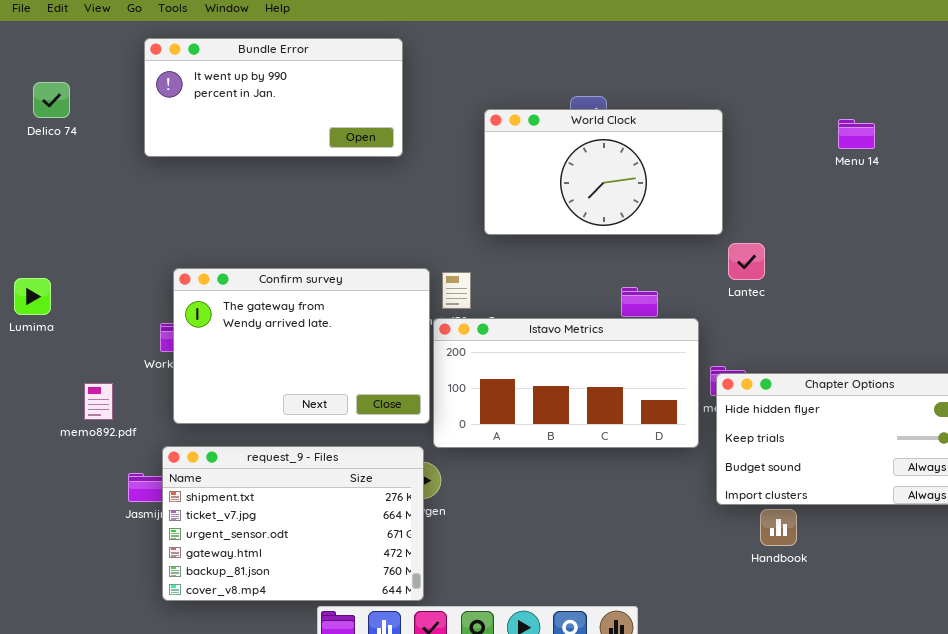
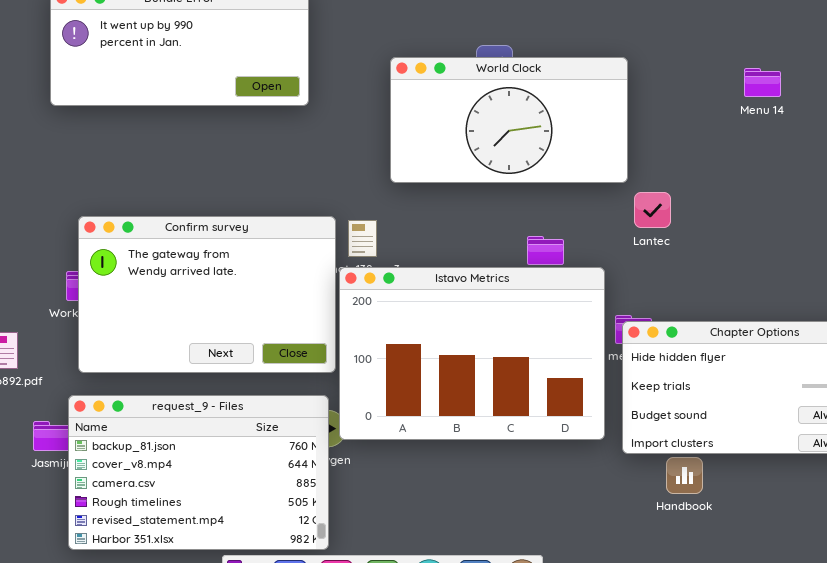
Istavo Metrics: [433,318,699,448] -> [339,267,605,440], resized
request_9 - Files: [162,446,424,601] -> [68,395,329,550], scrolled down 4 rows

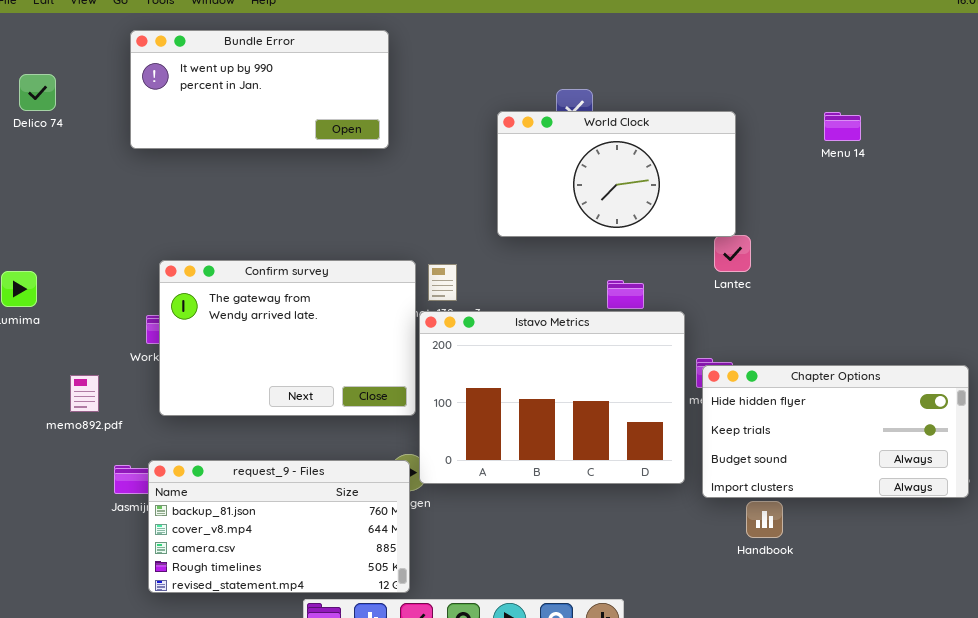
World Clock: [390,57,628,183] -> [497,111,736,237], moved
request_9 - Files: [68,395,329,550] -> [148,460,410,593], resized

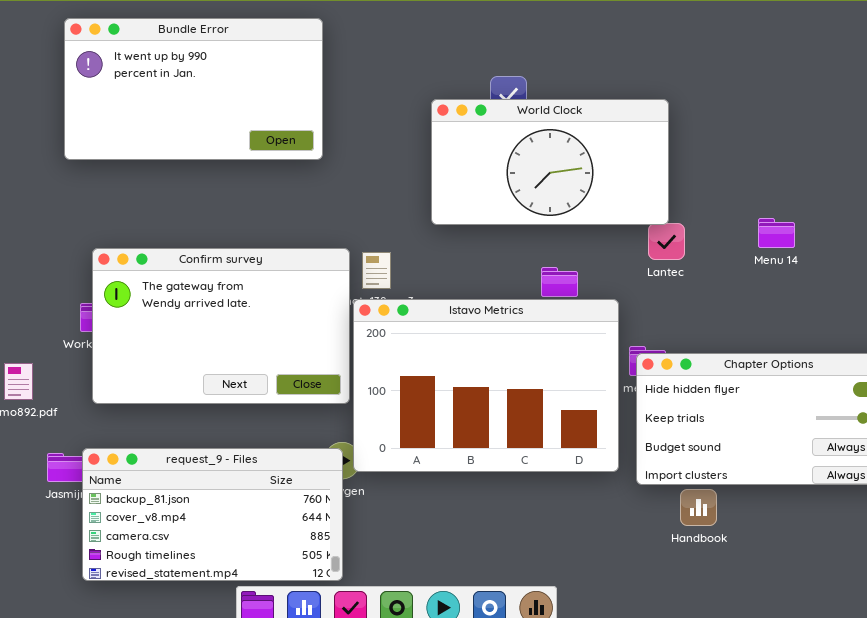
Bundle Error: [130,30,389,149] -> [64,18,323,160], resized
Menu 14: [824,112,861,141] -> [758,218,795,248], moved

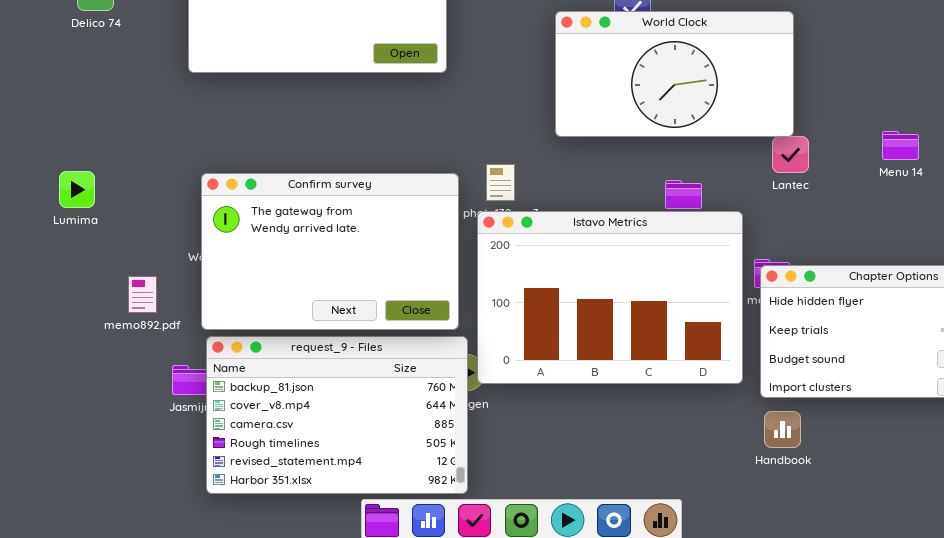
Confirm survey: [92,248,350,404] -> [201,173,459,330], moved
request_9 - Files: [82,448,343,581] -> [206,336,468,494], resized
Handbook: [680,489,717,526] -> [764,411,801,448], moved

